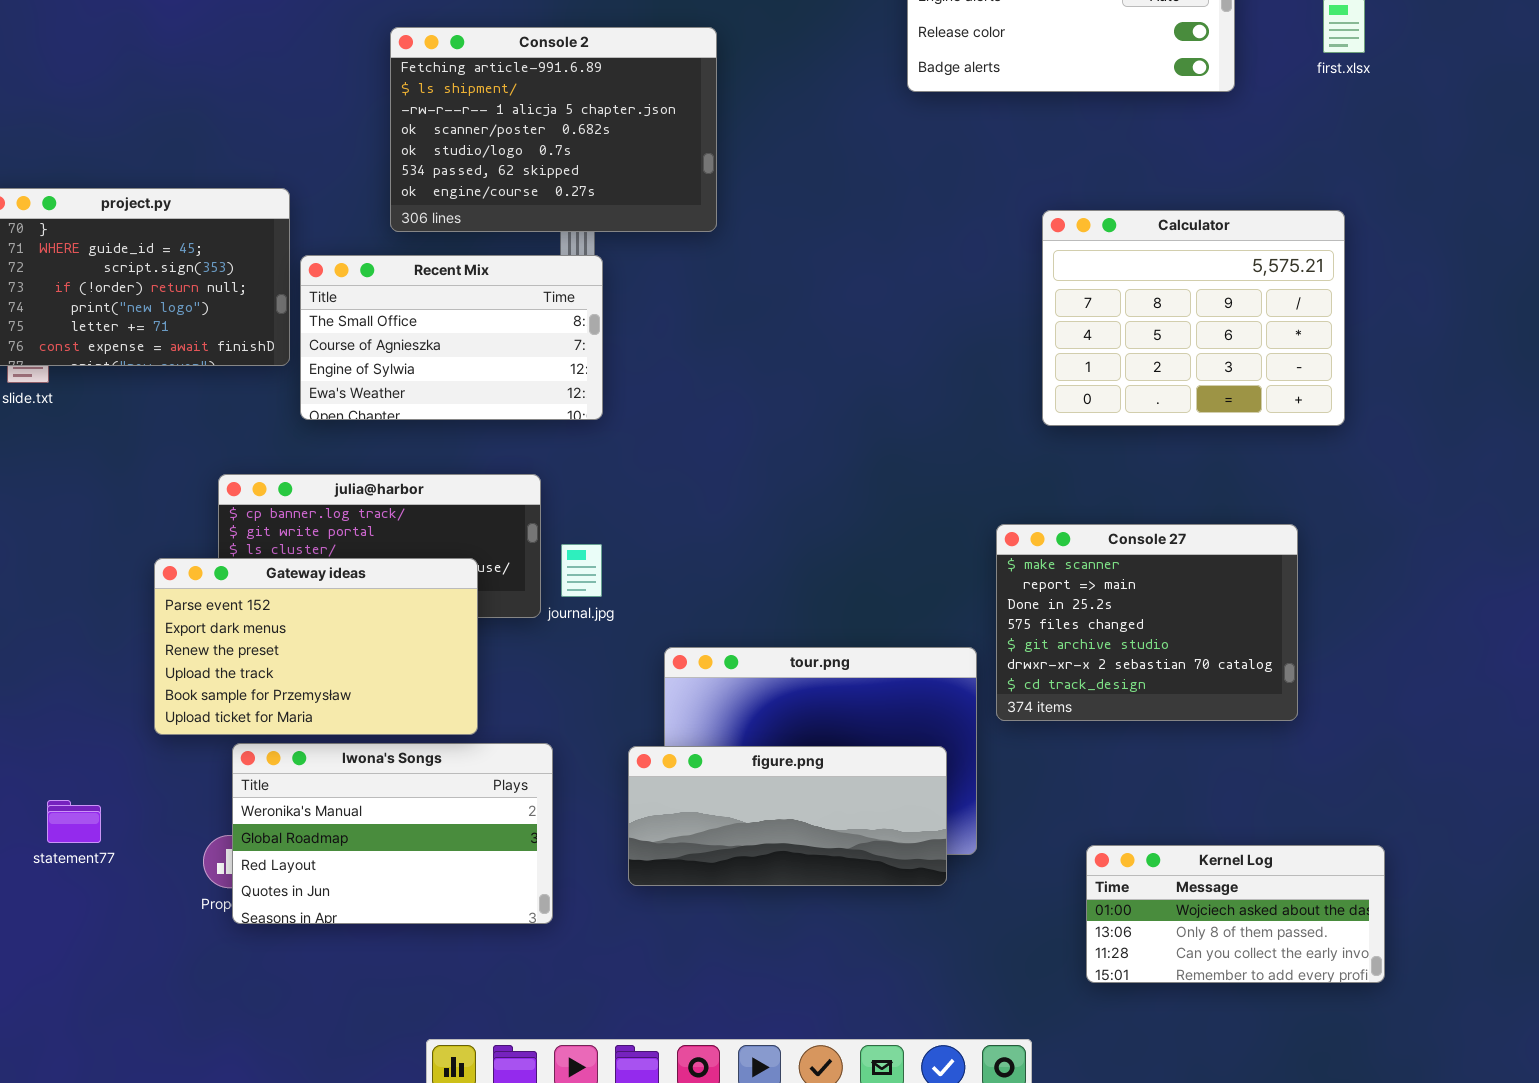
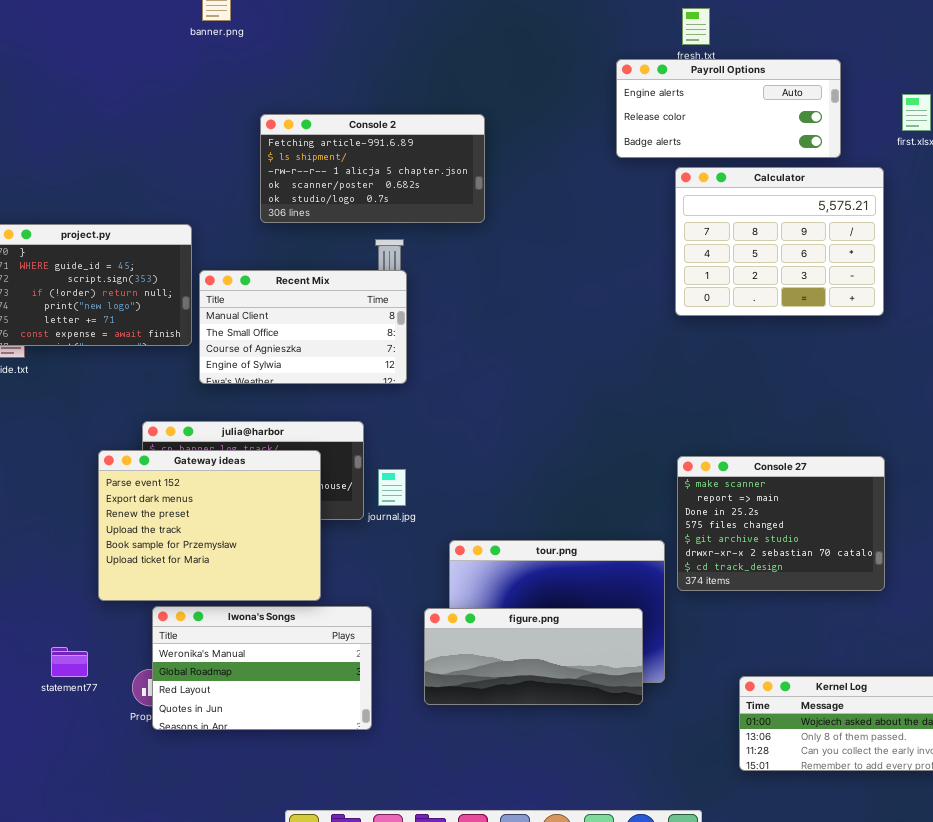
Console 2: [390,27,717,232] -> [260,114,485,223], resized
Calculator: [1042,210,1345,426] -> [675,167,884,316], moved
Recent Mix: [300,255,603,420] -> [199,270,407,384], scrolled up 1 row
Gateway ideas: [154,558,478,735] -> [98,450,321,601], resized
statement77: [47,800,101,843] -> [51,647,88,677], moved

